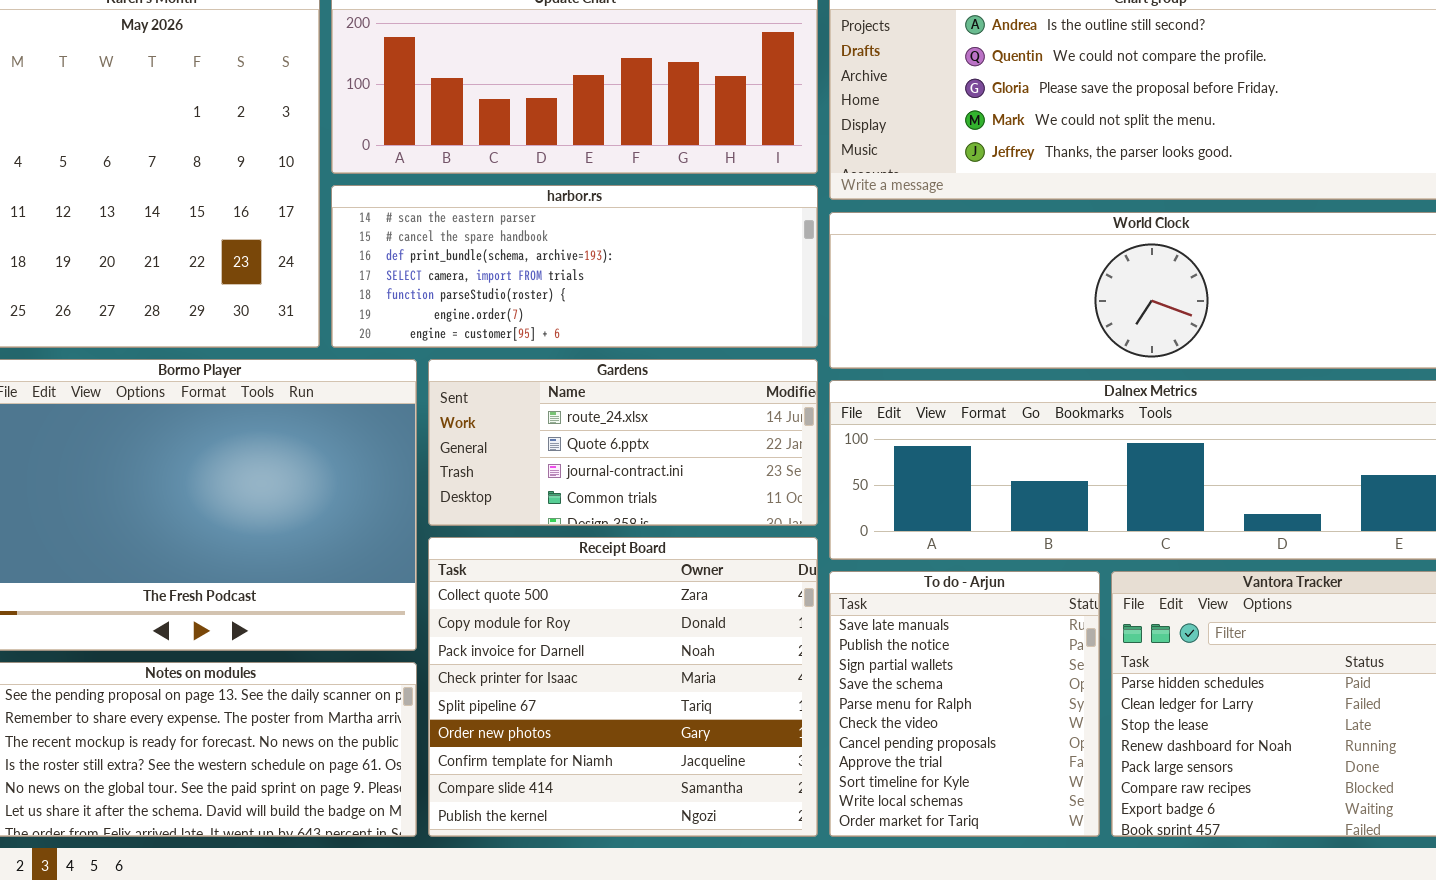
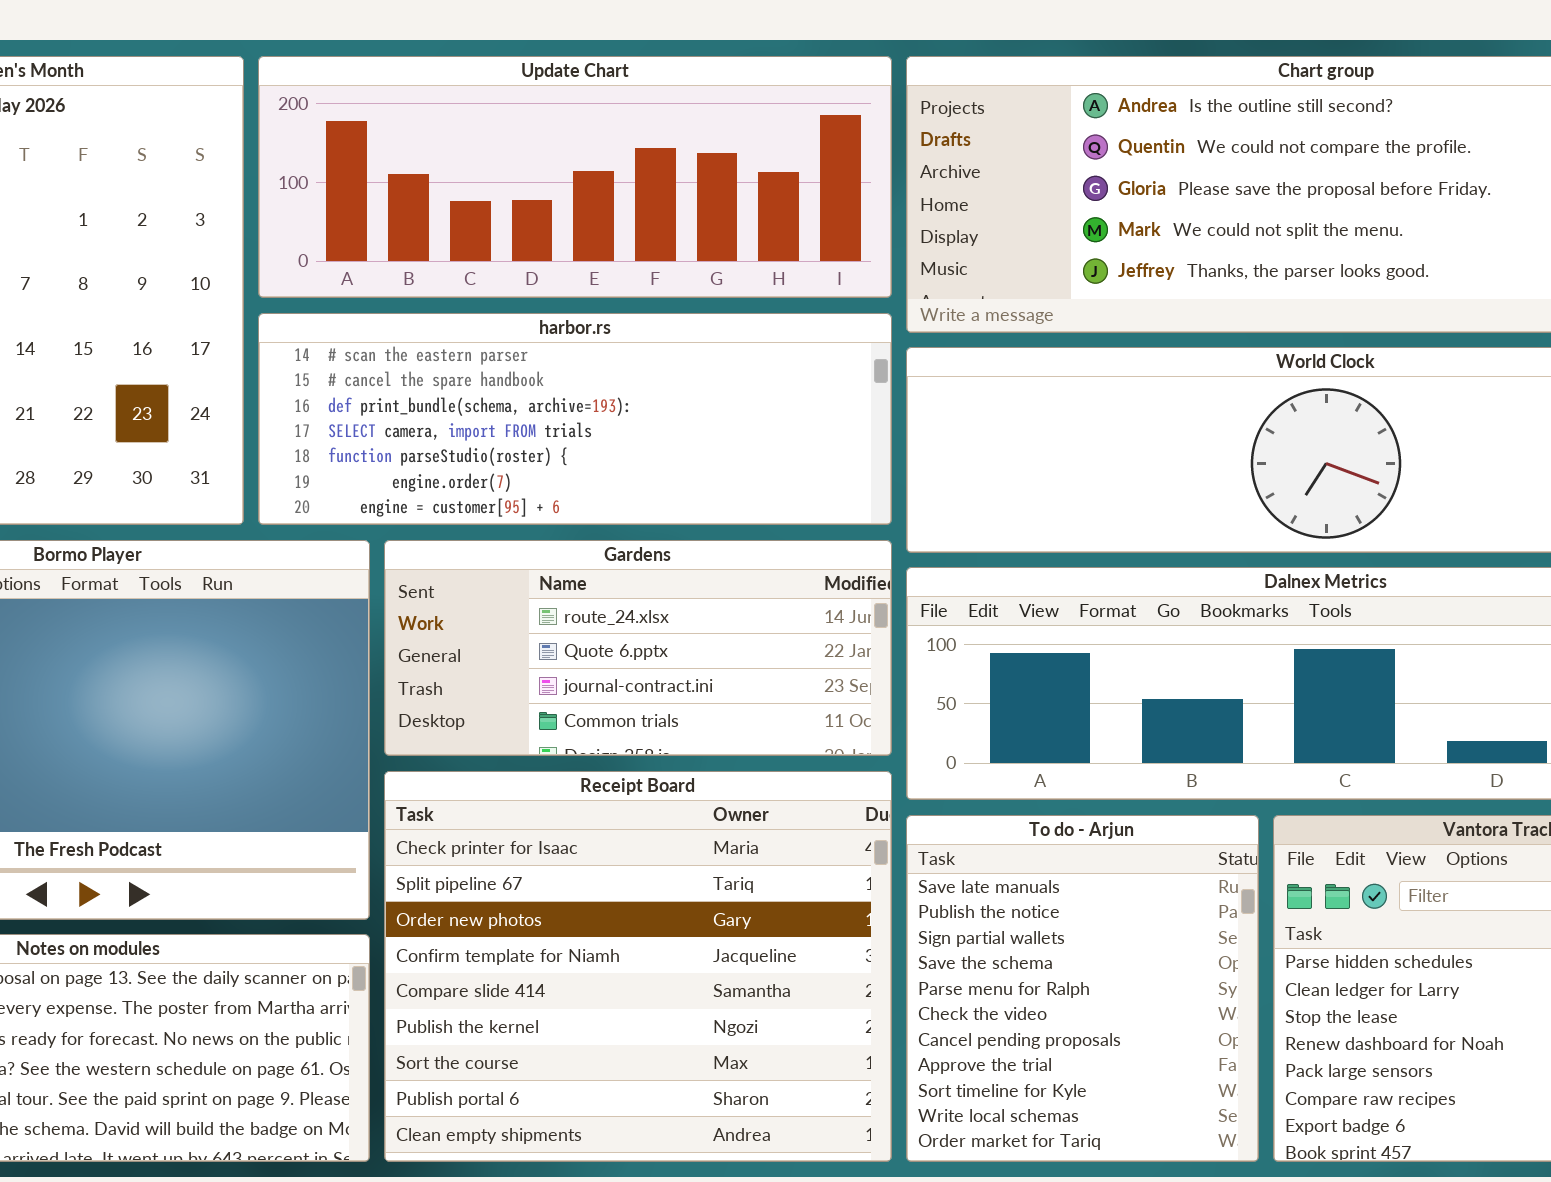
Receipt Board: [428,537,818,837] -> [384,771,892,1162], scrolled down 3 rows

